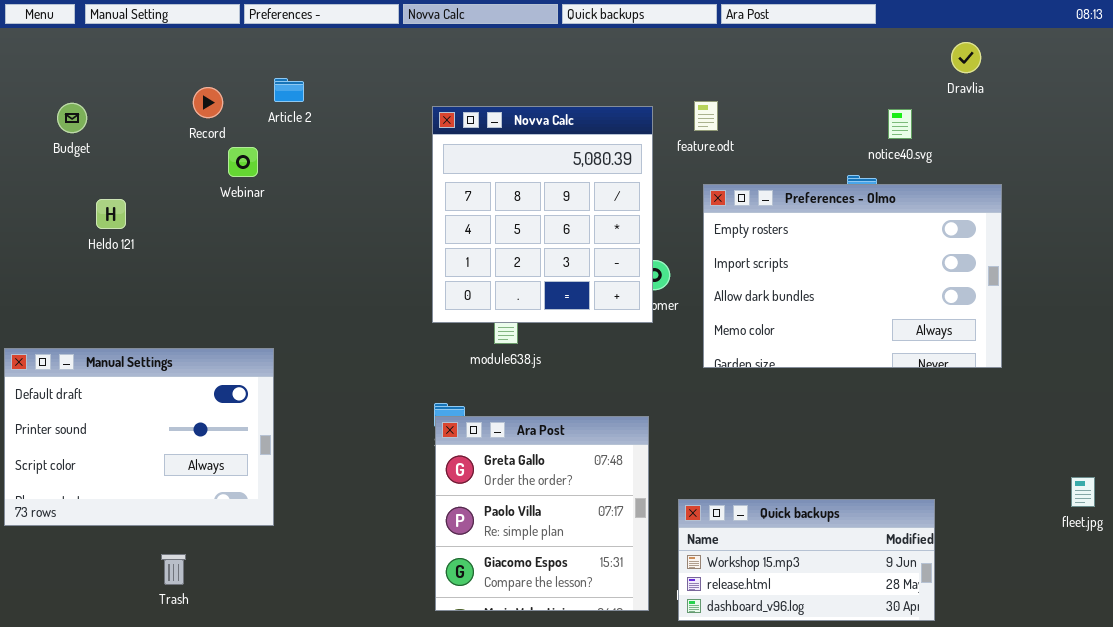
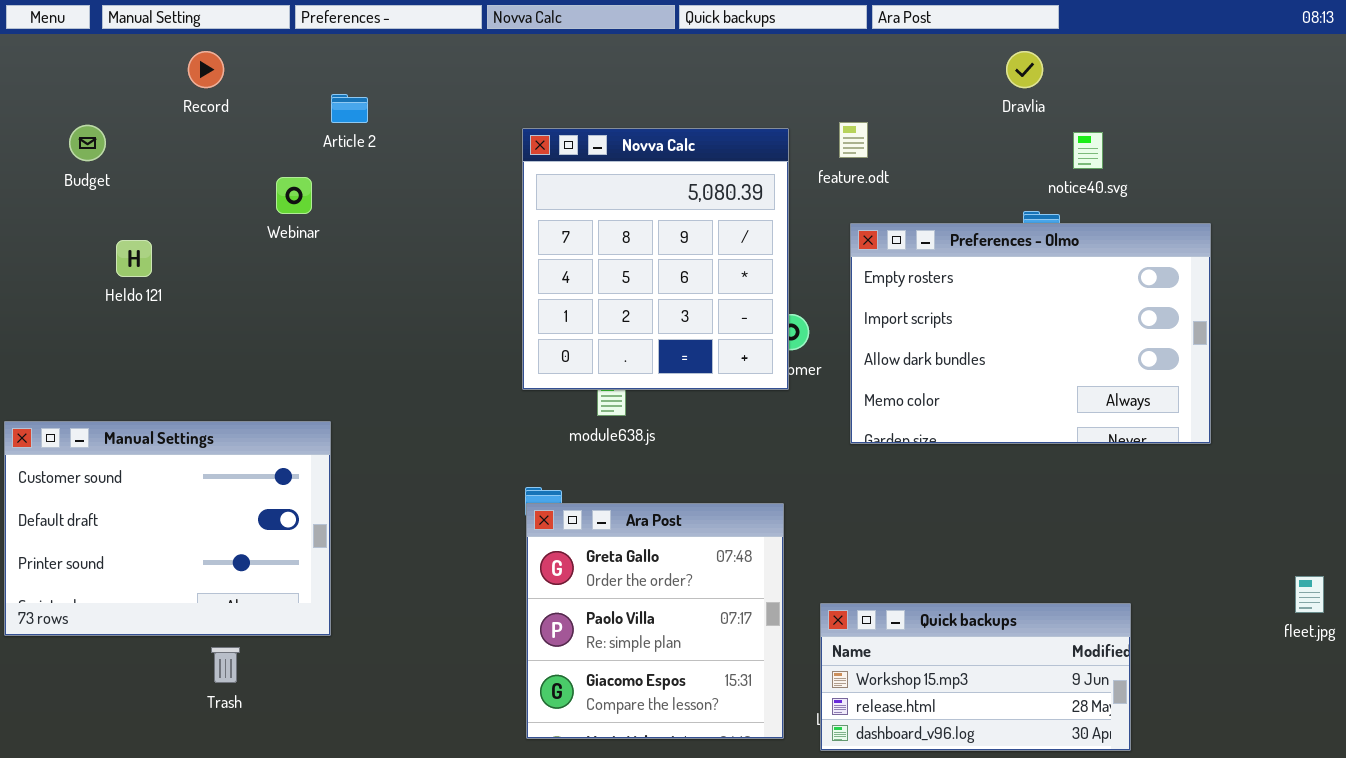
Dravlia: [951,42,981,73] -> [1006,51,1043,88], moved
Record: [193,87,223,118] -> [188,51,224,88], moved
Manual Settings: [4,348,274,526] -> [4,421,331,636], scrolled up 1 row
Trash: [161,554,186,585] -> [211,647,240,683], moved

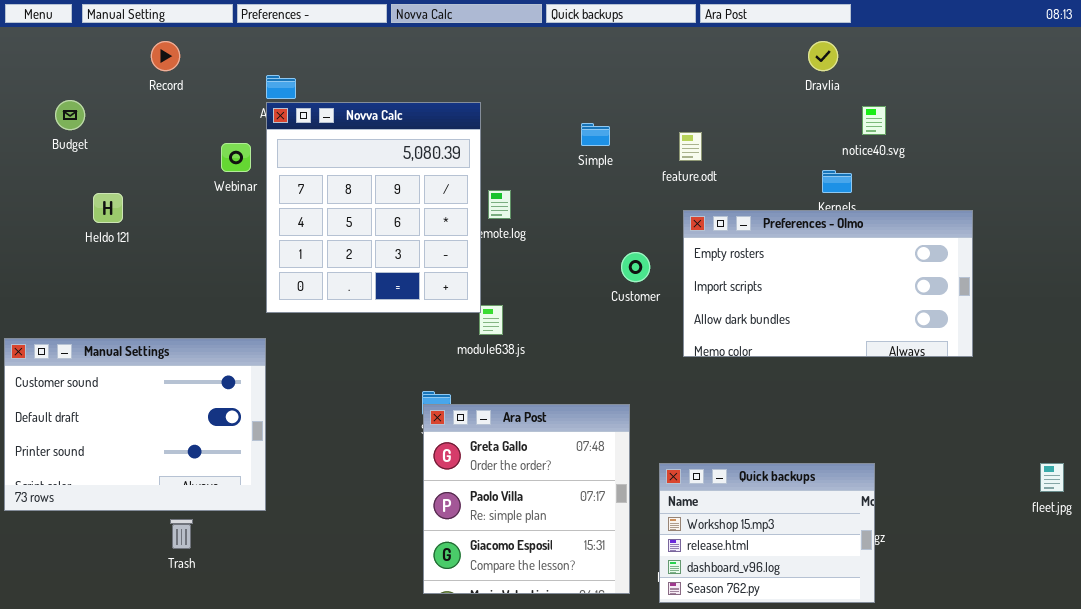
feature.odt: [839,122,868,158] -> [679,132,702,161], moved
Novva Calc: [522,128,789,390] -> [266,102,481,313], moved
Preferences - Olmo: [850,223,1211,444] -> [683,210,973,357], resized
Quick backups: [820,603,1131,751] -> [659,463,875,603], resized

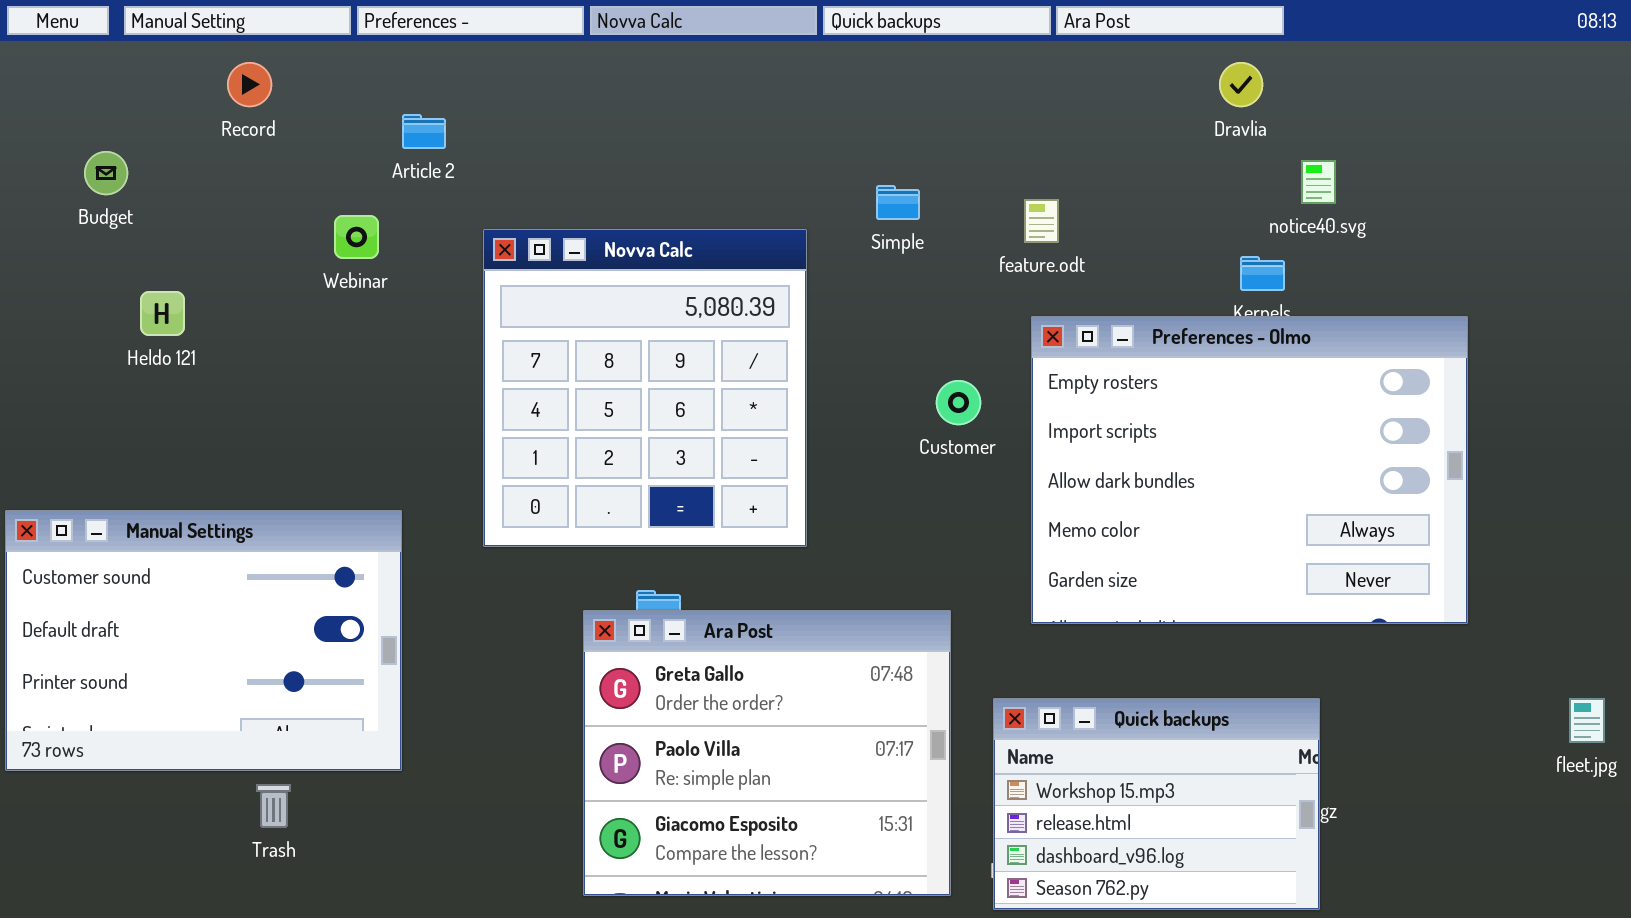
Novva Calc: [266,102,481,313] -> [483,229,807,547], moved
Preferences - Olmo: [683,210,973,357] -> [1031,316,1468,624], resized
Ara Post: [423,404,630,594] -> [583,610,951,896], resized

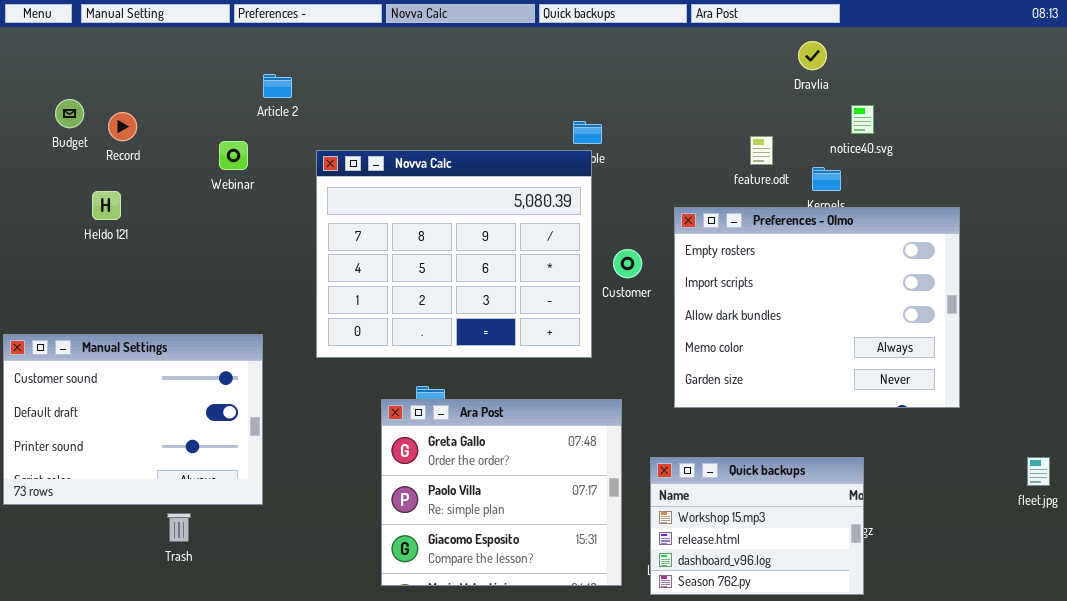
Record: [227,62,272,107] -> [108,112,137,141], moved
feature.odt: [1024,199,1059,243] -> [750,136,773,165], moved
Novva Calc: [483,229,807,547] -> [316,150,592,358], resized

